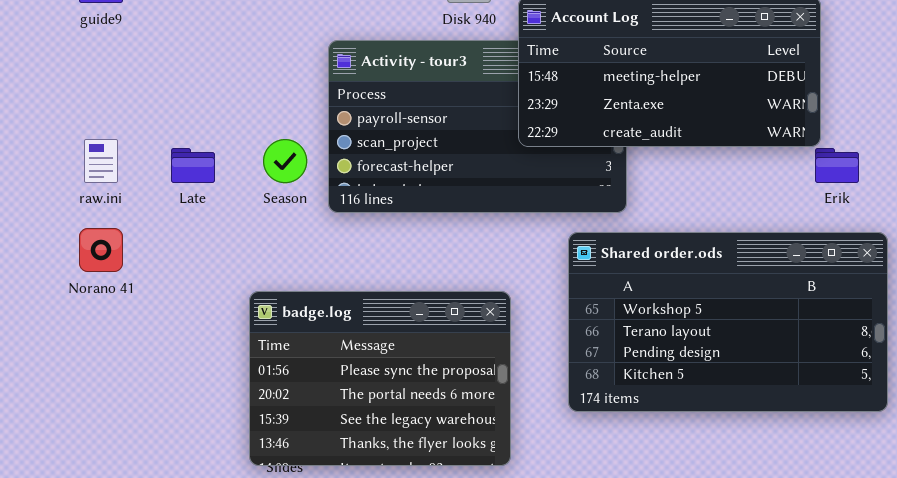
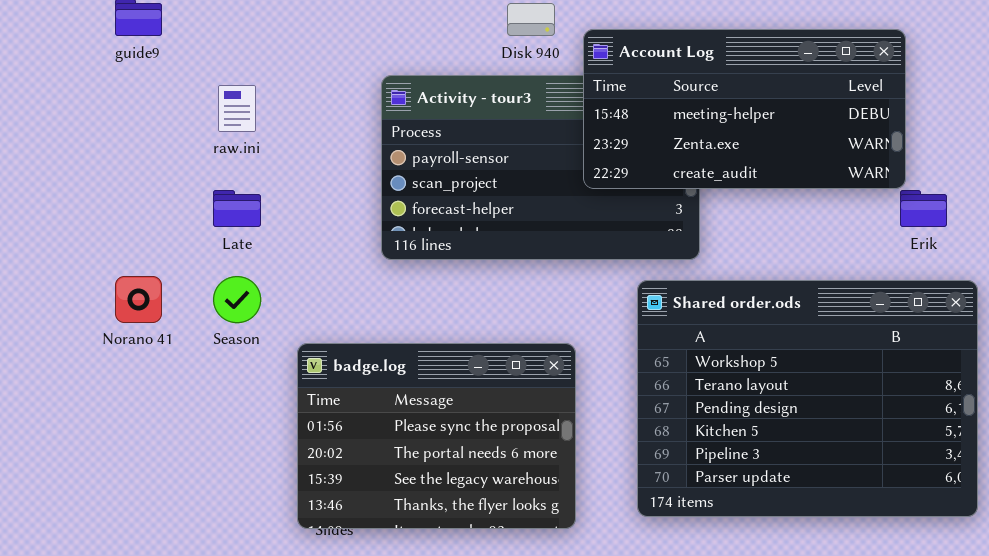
raw.ini: [84,139,118,183] -> [218,85,256,132], moved
Season: [263,139,307,183] -> [213,276,261,323], moved
Shared order.ods: [568,232,888,412] -> [637,280,978,517], resized

